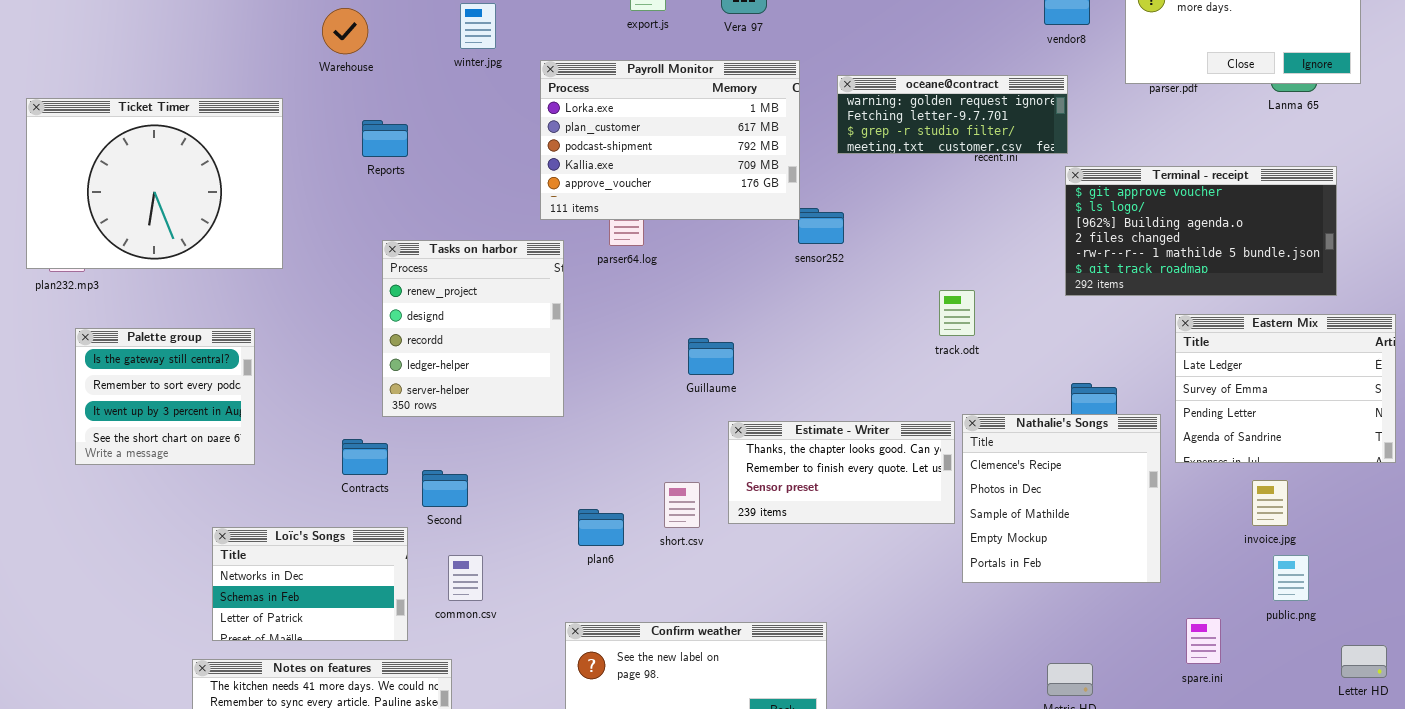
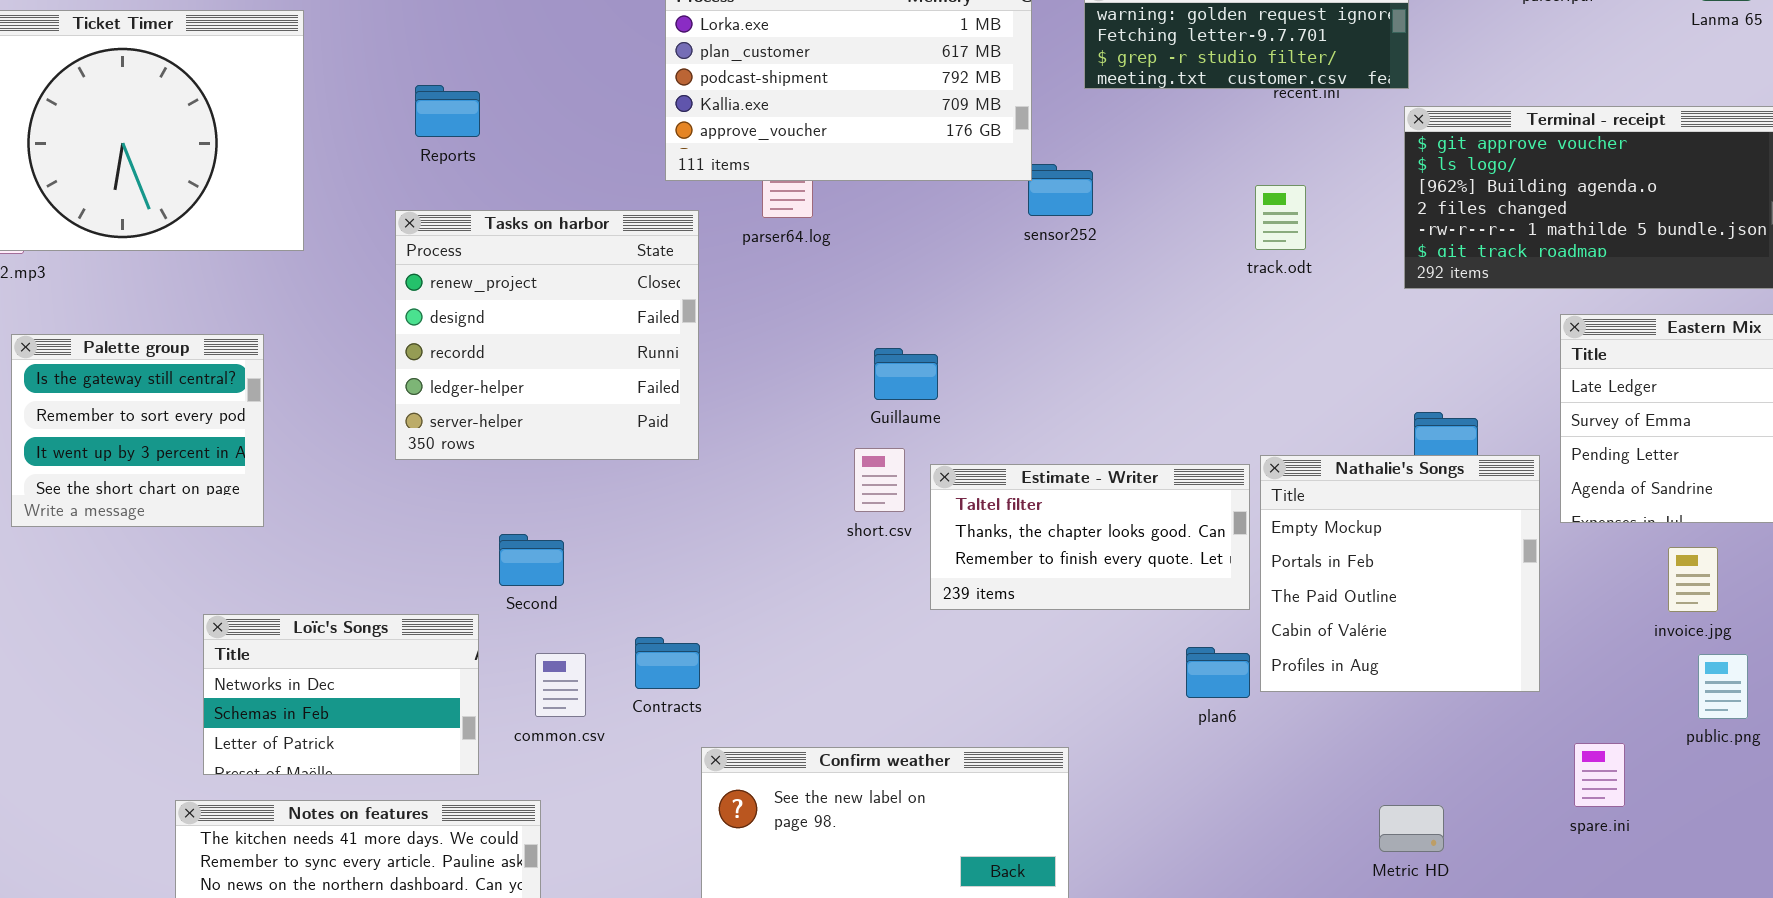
Reports: [362,120,408,157] -> [415,85,480,137], moved
Tasks on harbor: [382,240,564,417] -> [395,210,699,460], resized
track.odt: [939,290,975,336] -> [1255,185,1306,250], moved
Nathalie's Songs: [962,414,1161,583] -> [1260,455,1540,692], scrolled down 3 rows
Estimate - Writer: [728,421,955,524] -> [930,464,1250,610], scrolled up 1 row
Contracts: [342,439,388,475] -> [635,637,700,689], moved
short.csv: [664,482,700,528] -> [854,448,905,512], moved
plan6: [578,509,624,546] -> [1186,647,1250,698], moved

